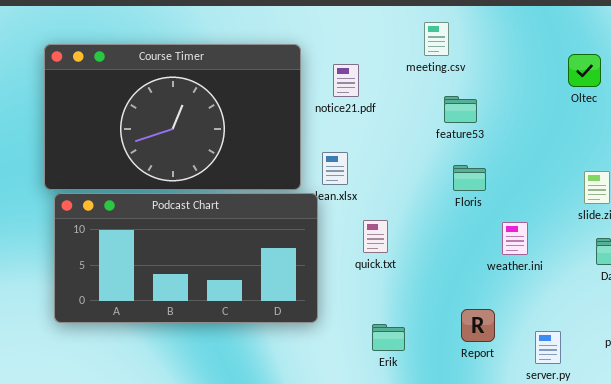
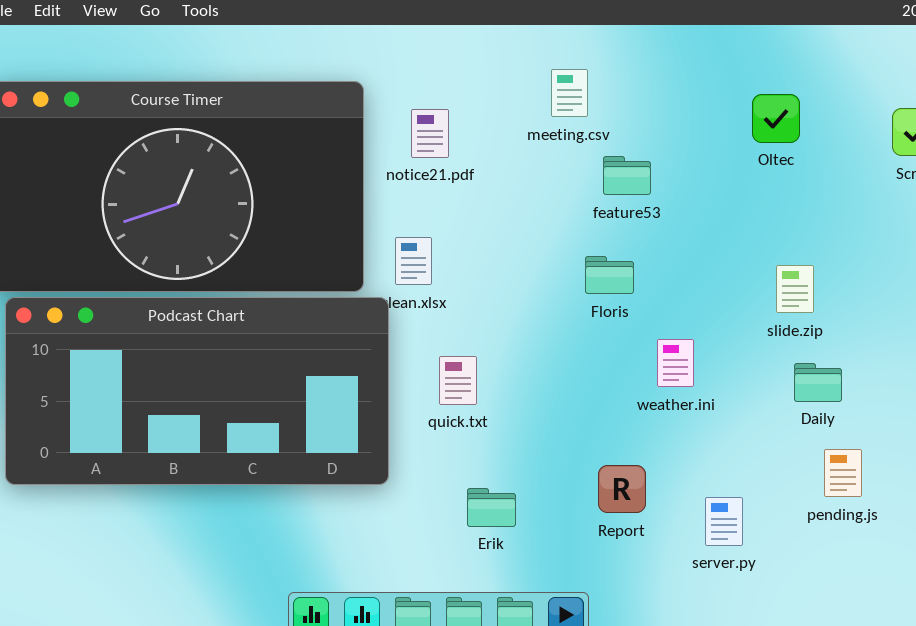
meeting.csv: [424,22,449,56] -> [551,69,588,117], moved
feature53: [444,96,477,123] -> [603,156,651,195], moved
quick.txt: [363,220,388,253] -> [439,356,477,405], moved

